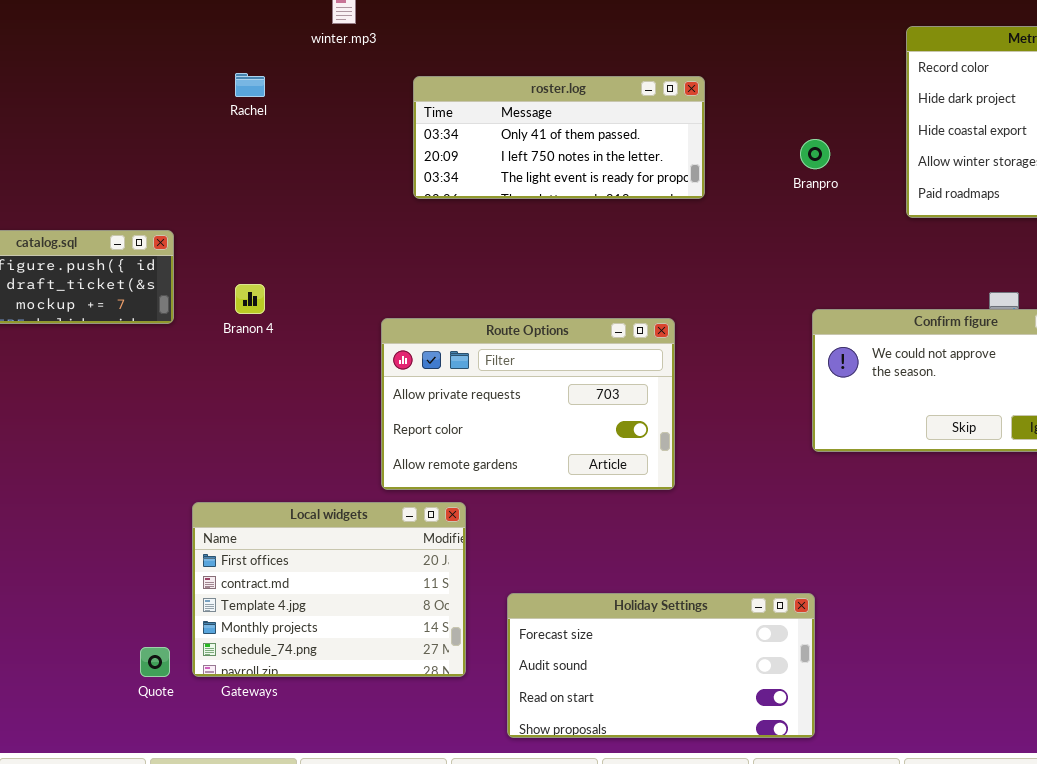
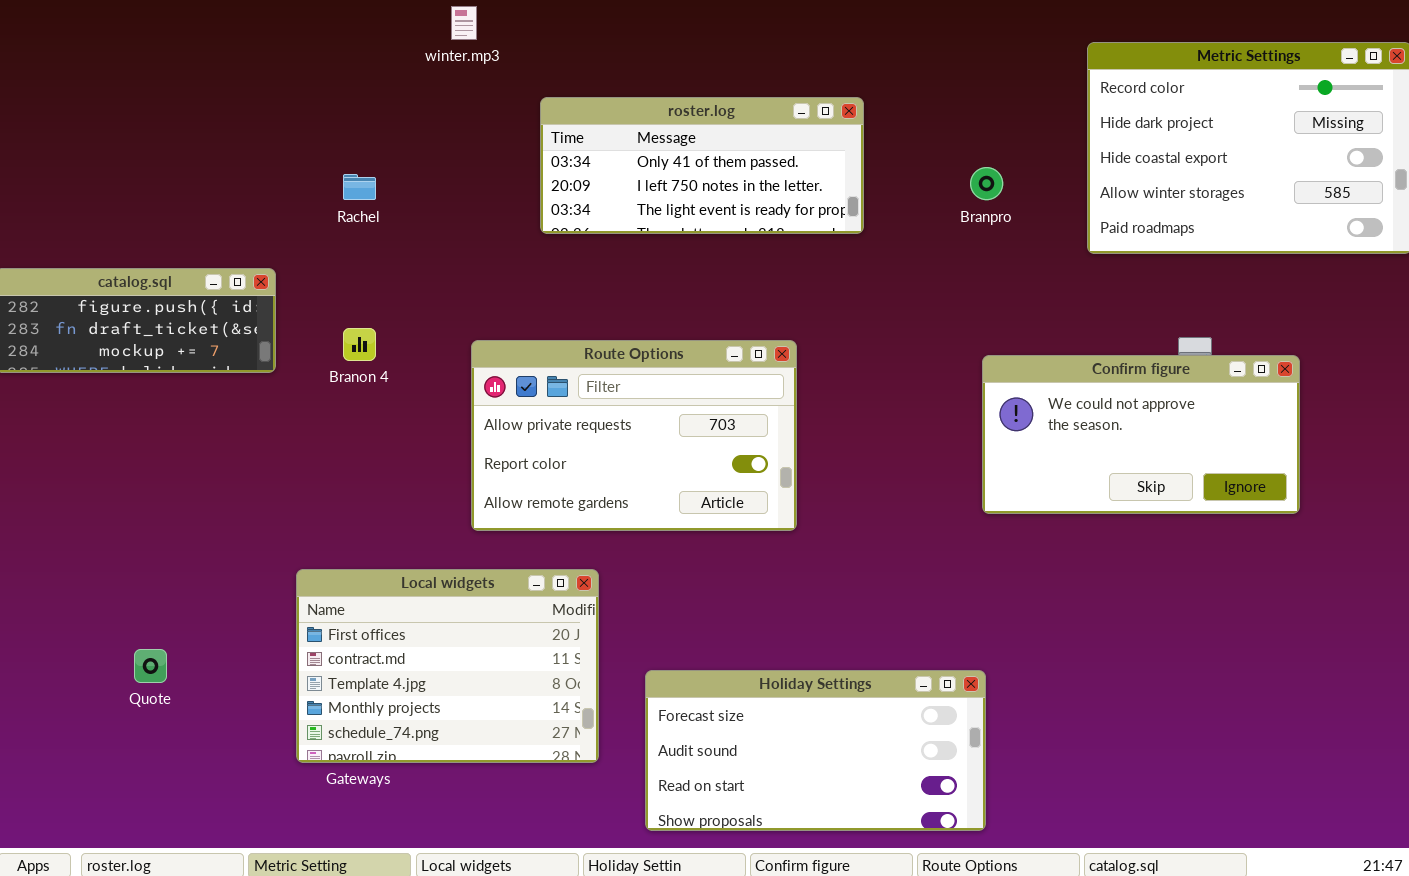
Rachel: [235,73,265,97] -> [343,174,376,200], moved
Route Options: [381,318,675,490] -> [471,340,797,531], moved
Quote: [140,647,170,677] -> [134,649,167,683], moved

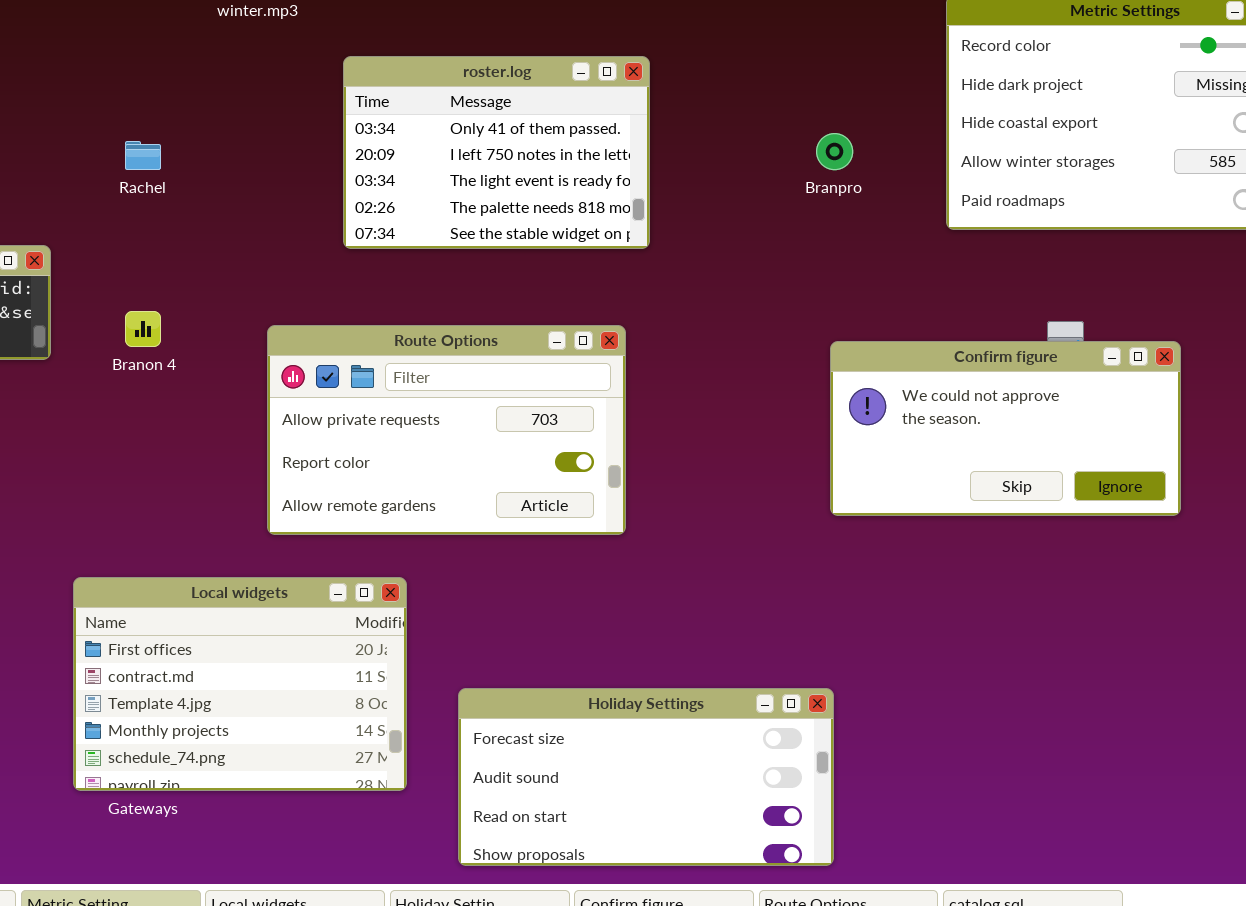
roster.log: [540,97,864,234] -> [343,56,650,249], resized

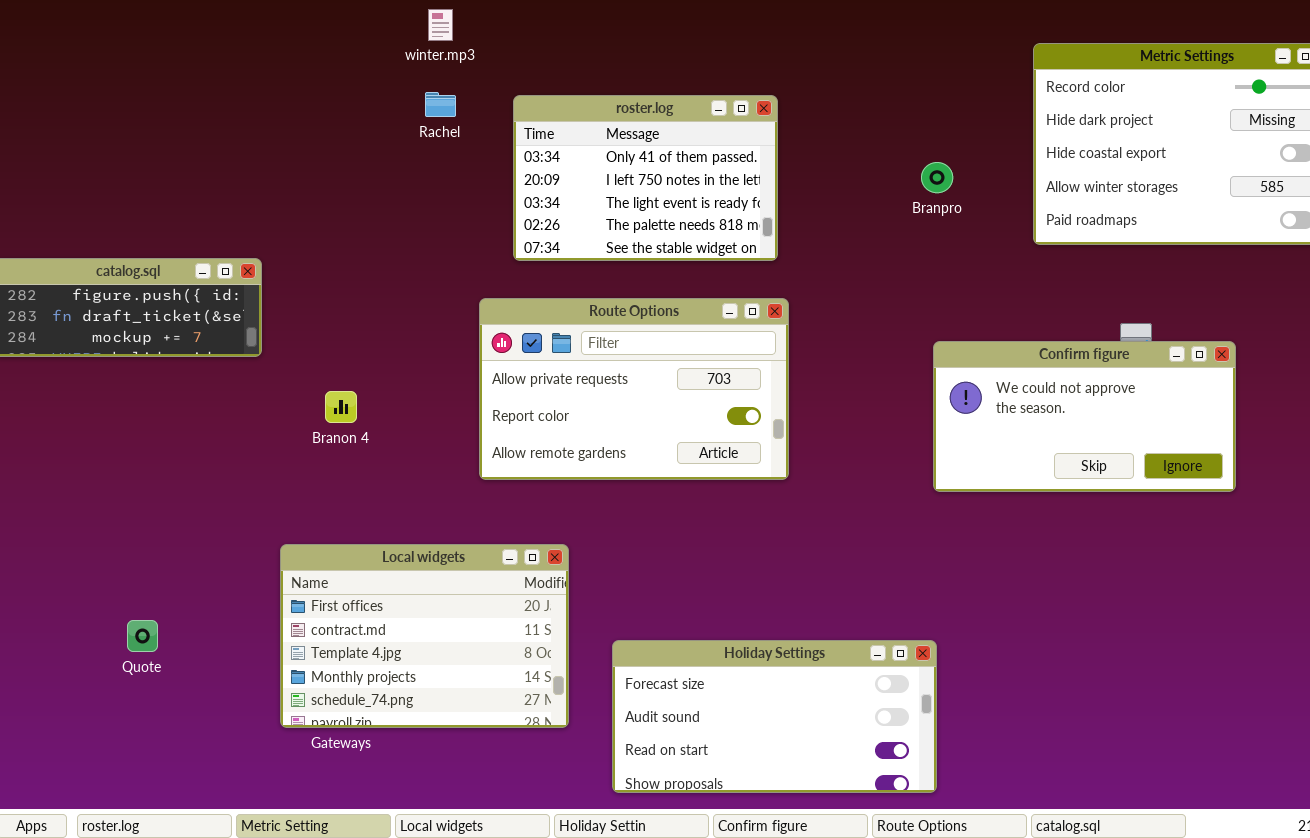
Rachel: [125,141,161,170] -> [425,92,456,117], moved
Branon 4: [125,311,161,347] -> [325,391,357,423], moved
Route Options: [267,325,626,535] -> [479,298,789,480], moved

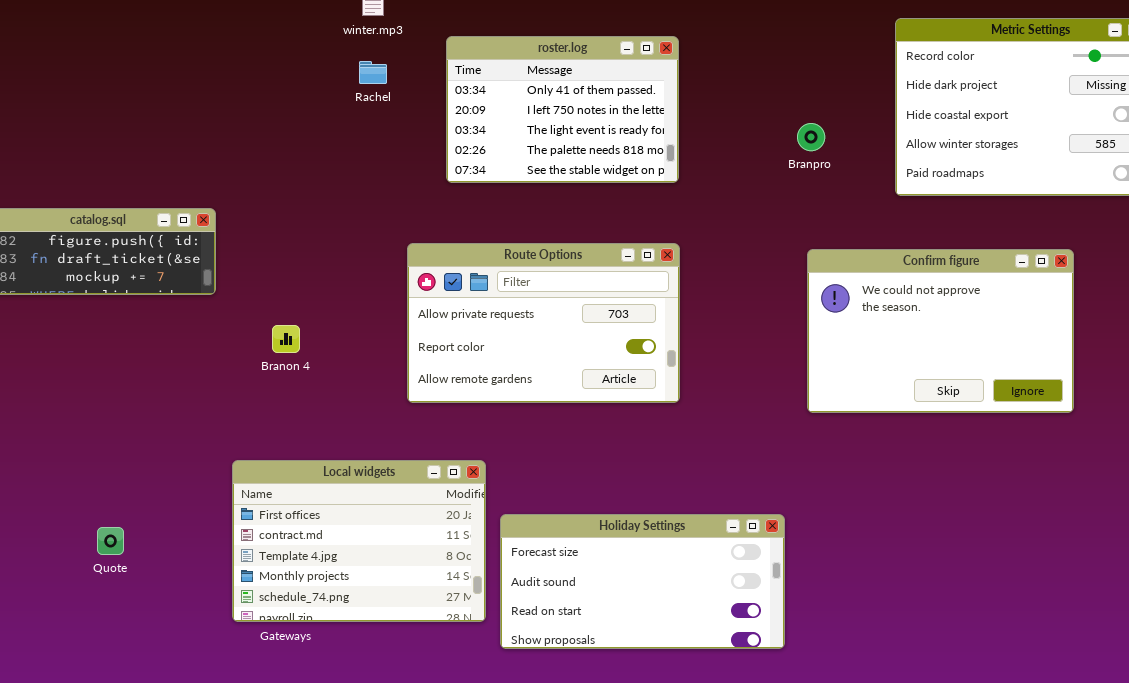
roster.log: [513,95,778,261] -> [446,36,679,183], moved
Confirm figure: [933,341,1236,492] -> [807,249,1074,413], resized
Holiday Settings: [612,640,937,793] -> [500,514,785,649], moved

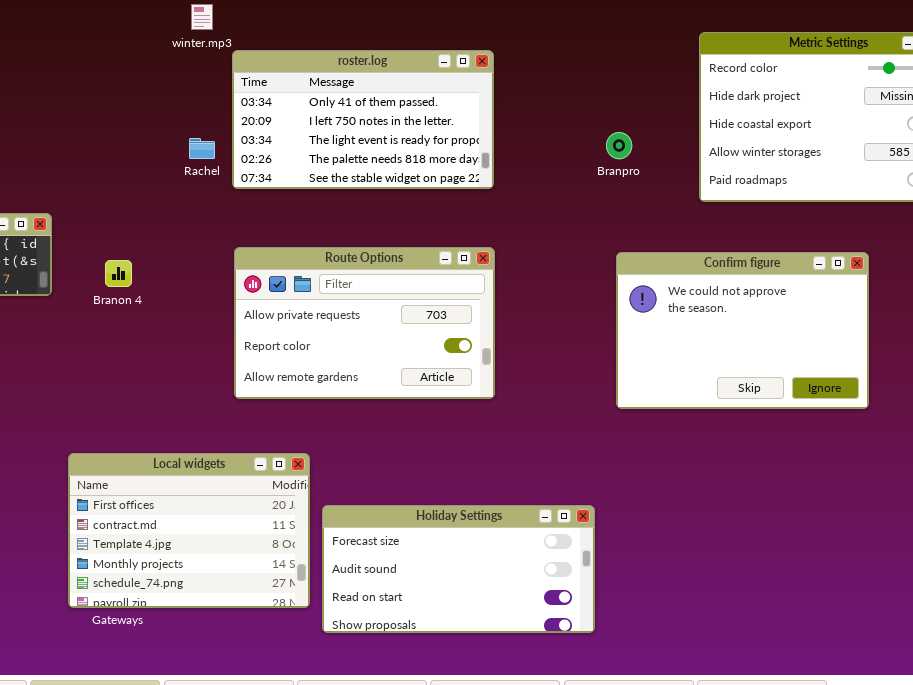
roster.log: [446,36,679,183] -> [232,50,494,189], resized
Rachel: [359,61,387,84] -> [189,138,215,159], moved
Branon 4: [272,325,300,353] -> [105,260,132,287], moved

